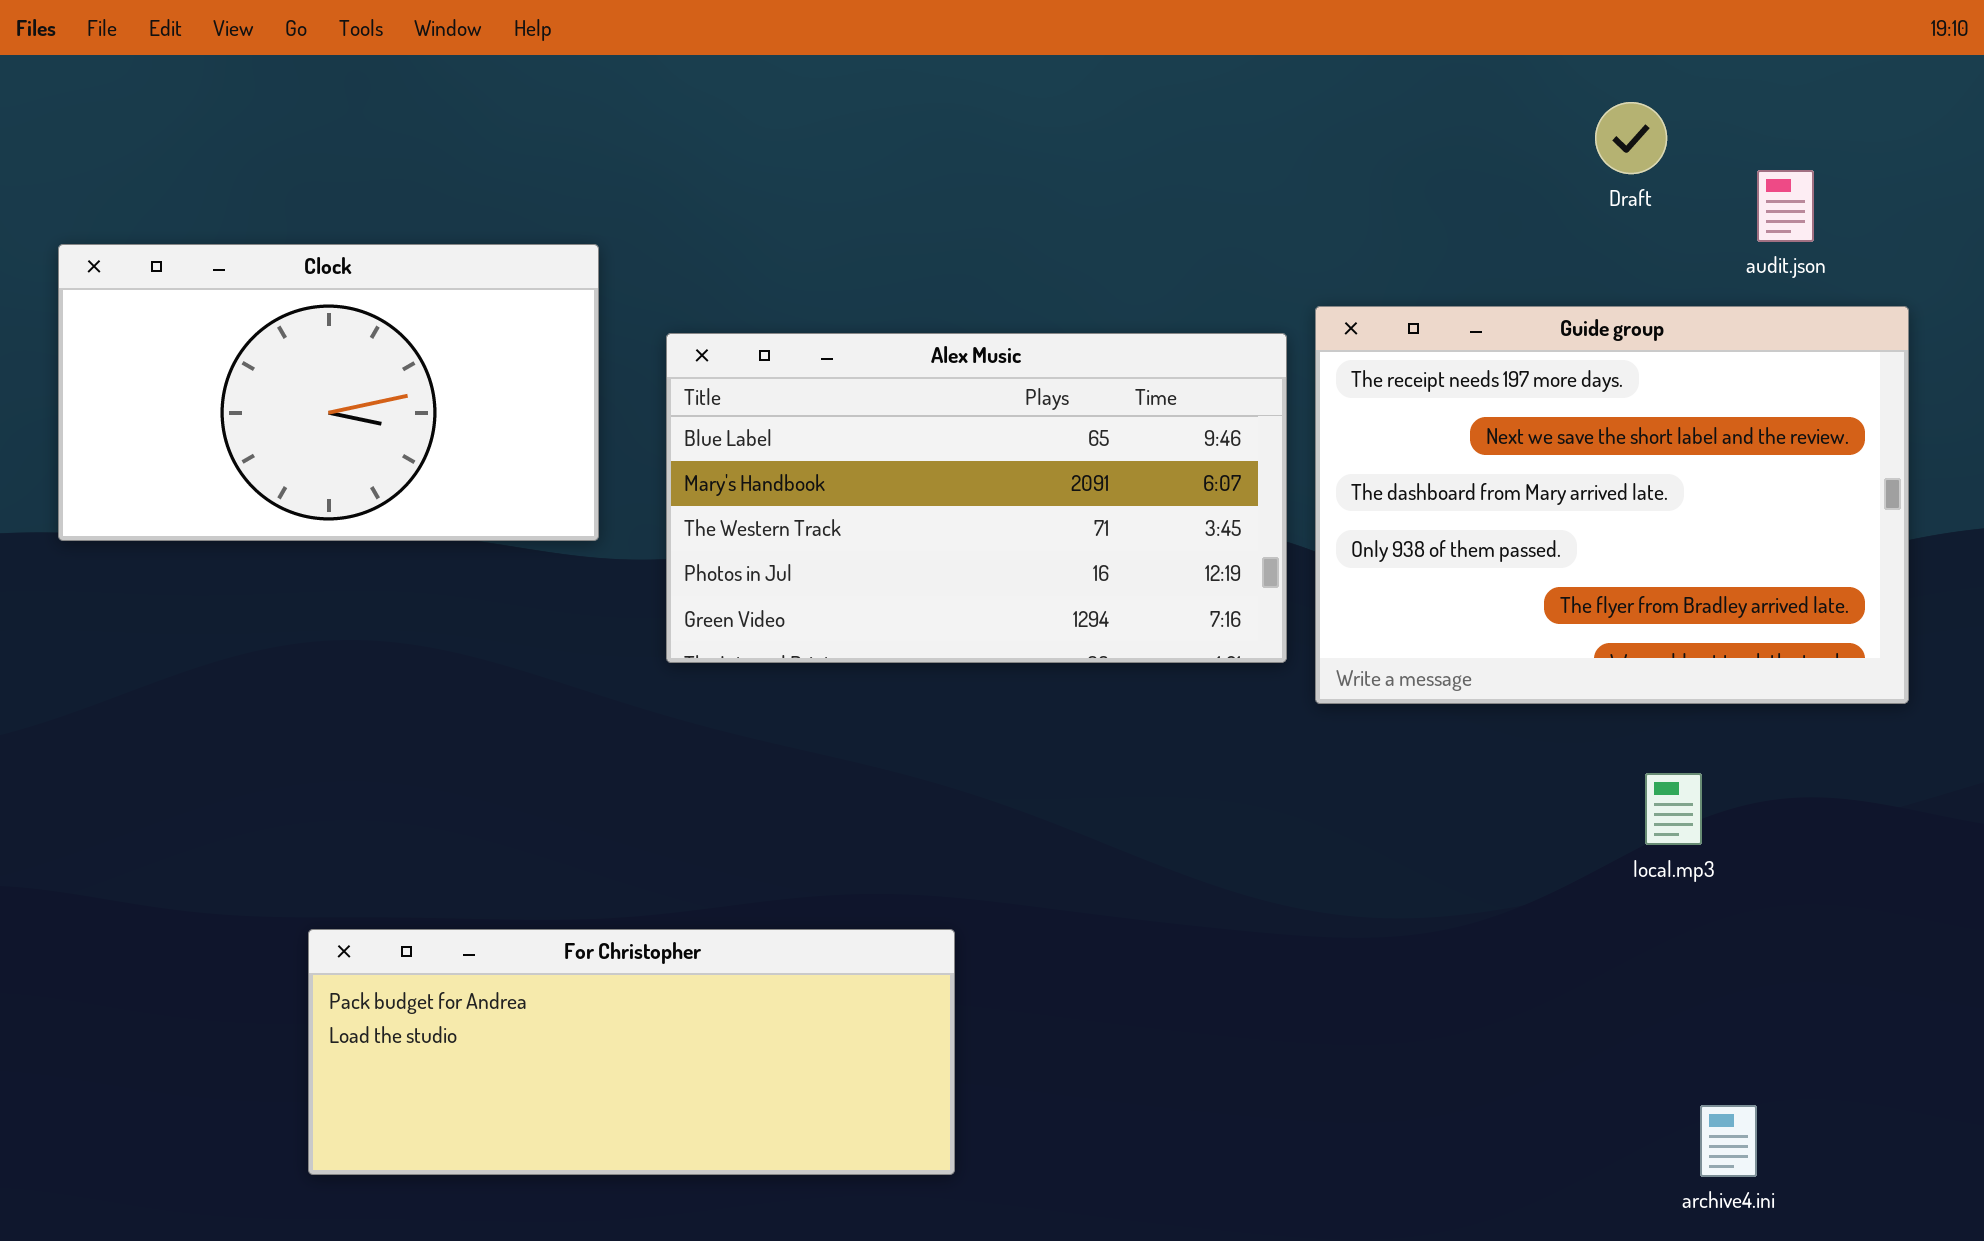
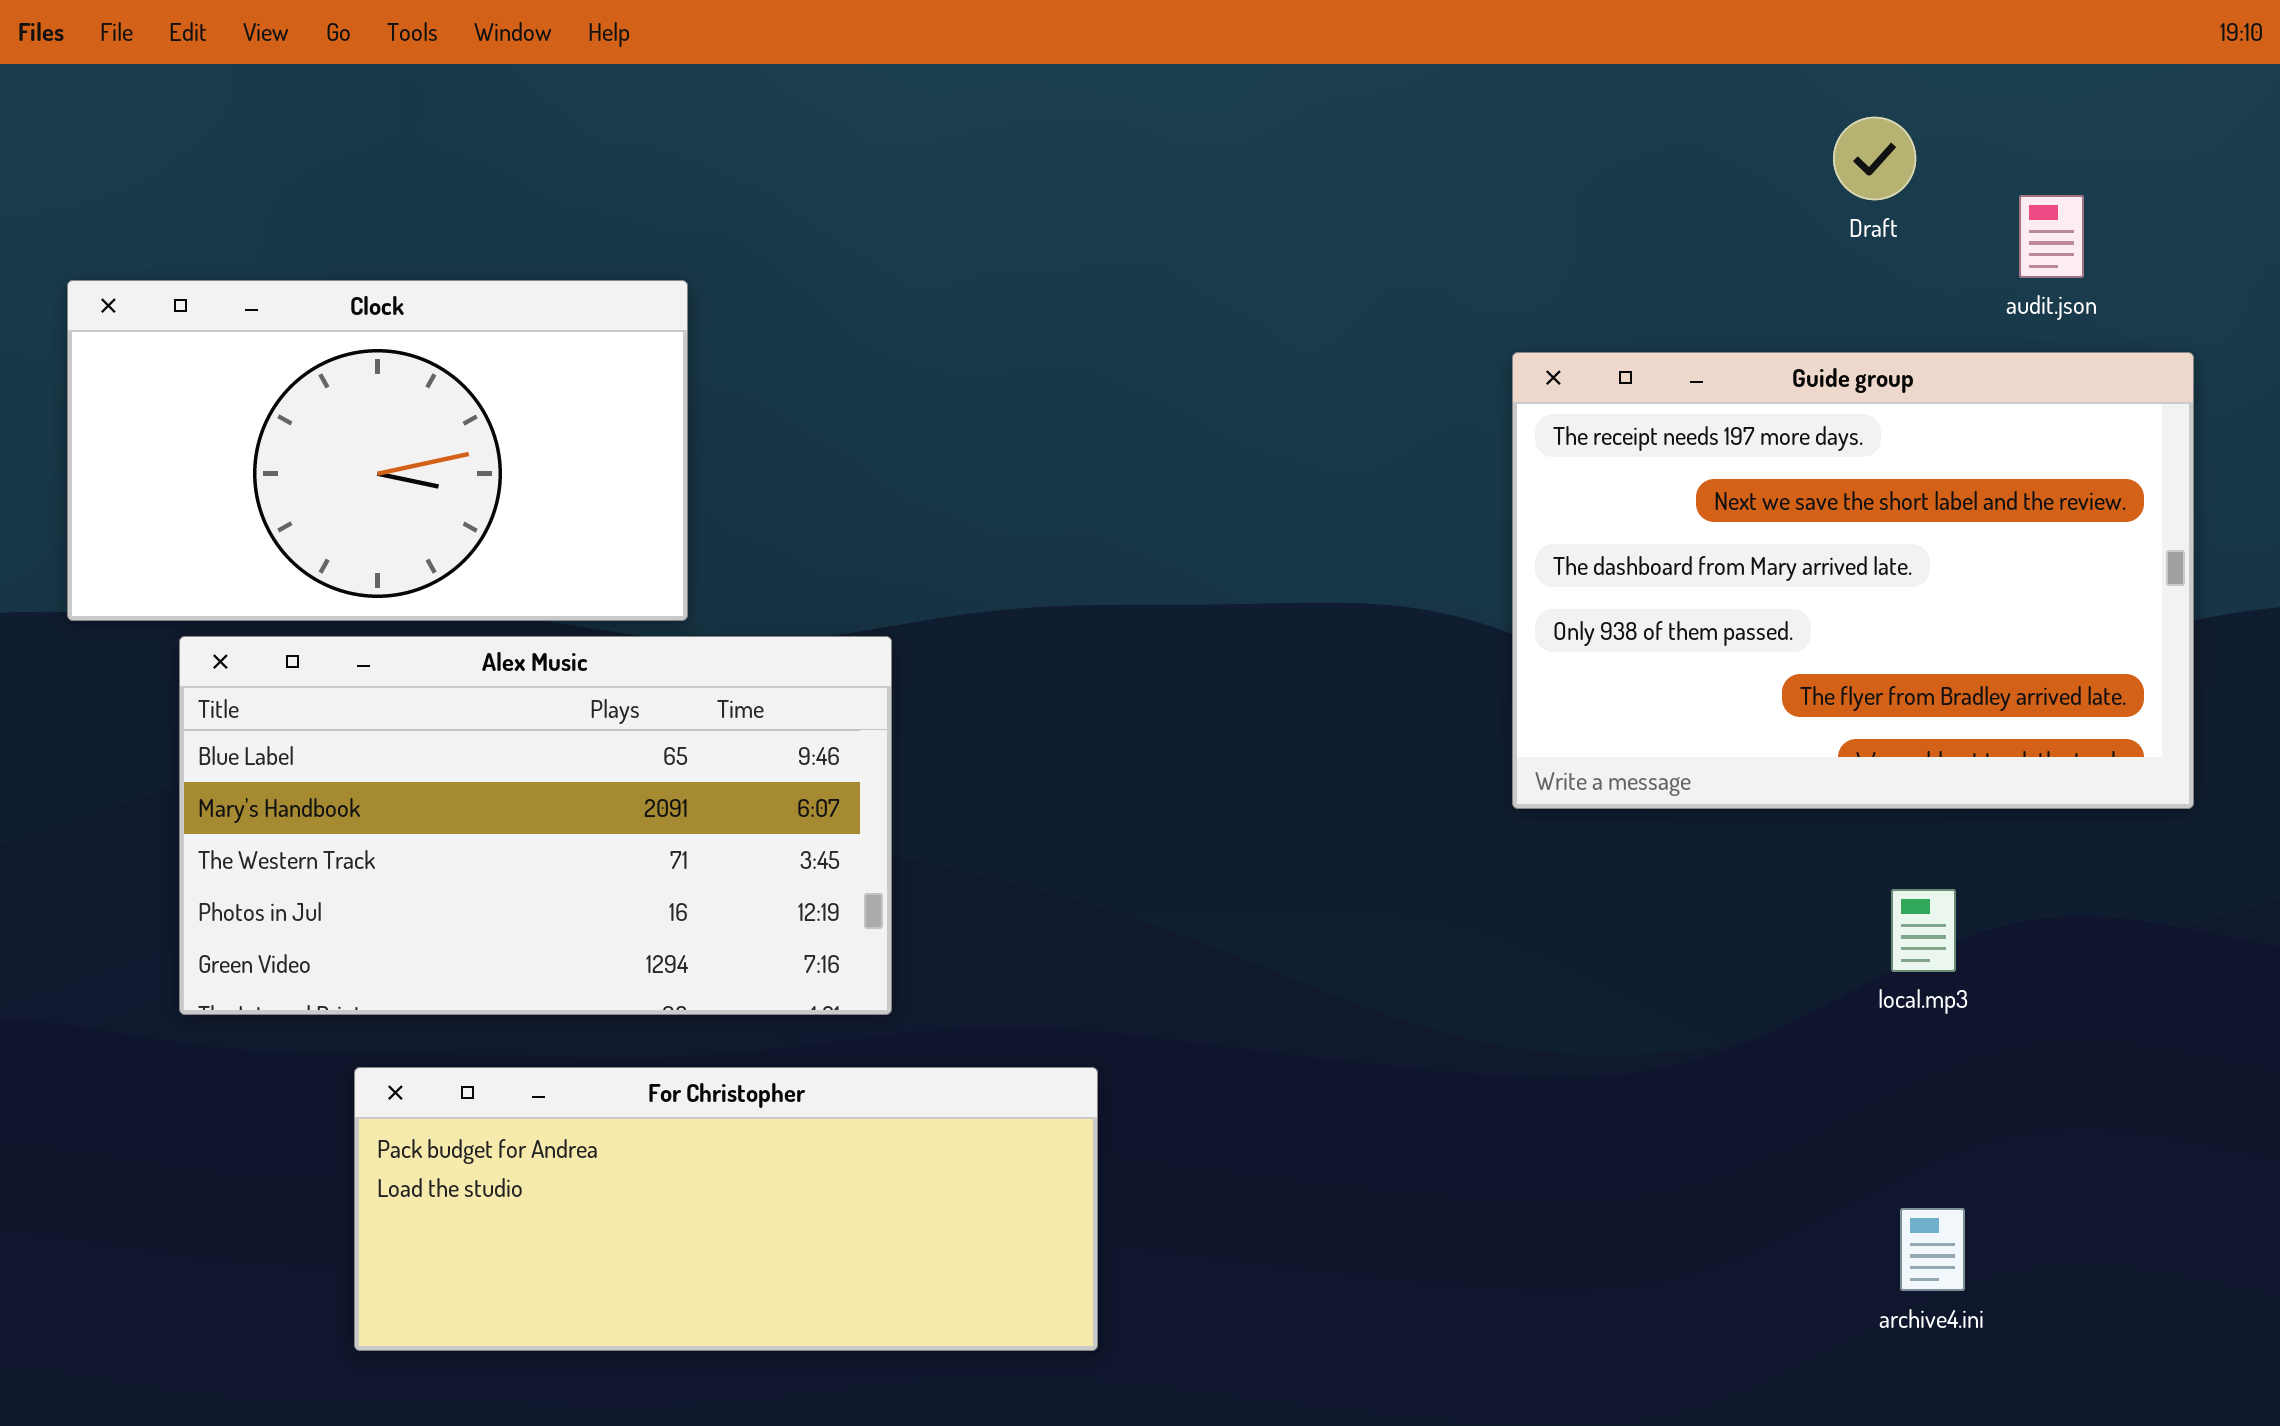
Alex Music: [666,333,1287,663] -> [179,636,892,1015], moved
archive4.ini: [1700,1105,1757,1177] -> [1900,1208,1965,1291], moved

